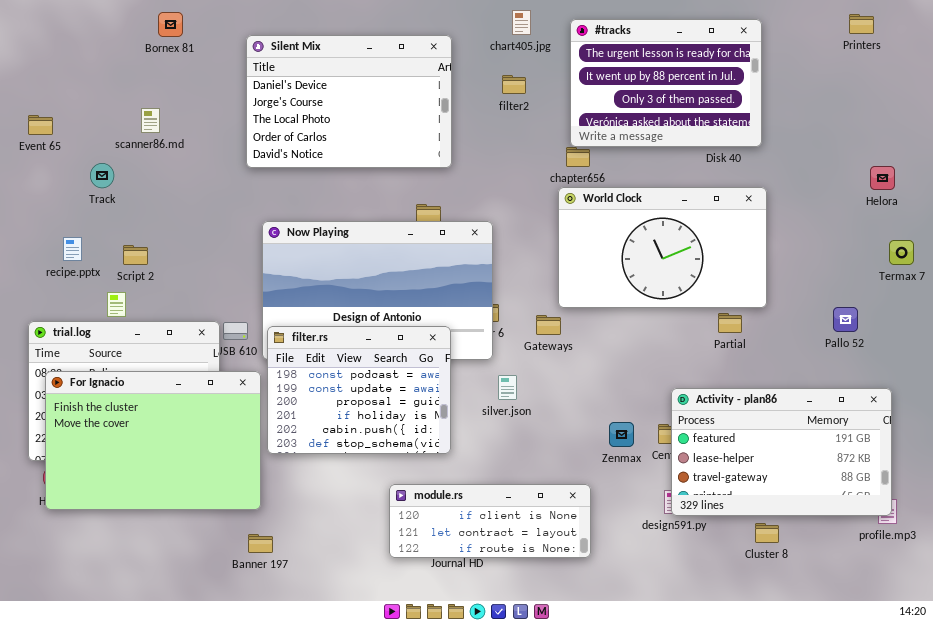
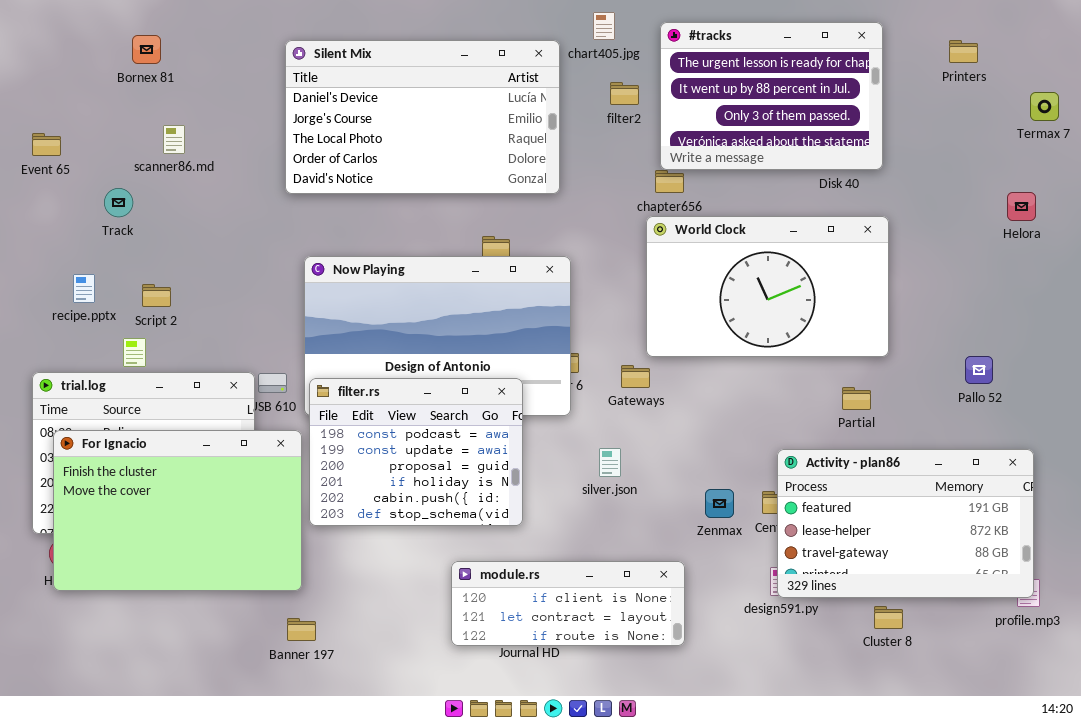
Bornex 81: [158,12,183,37] -> [132,35,161,64], moved
Printers: [849,14,874,34] -> [949,40,978,63], moved
Silent Mix: [246,35,452,168] -> [285,40,560,194], resized
filter2: [502,75,526,94] -> [610,82,639,105], moved
Termax 7: [889,240,914,265] -> [1030,92,1059,121], moved
Partial: [718,313,742,333] -> [842,387,871,410], moved
silver.json: [498,375,517,400] -> [599,448,621,477], moved

